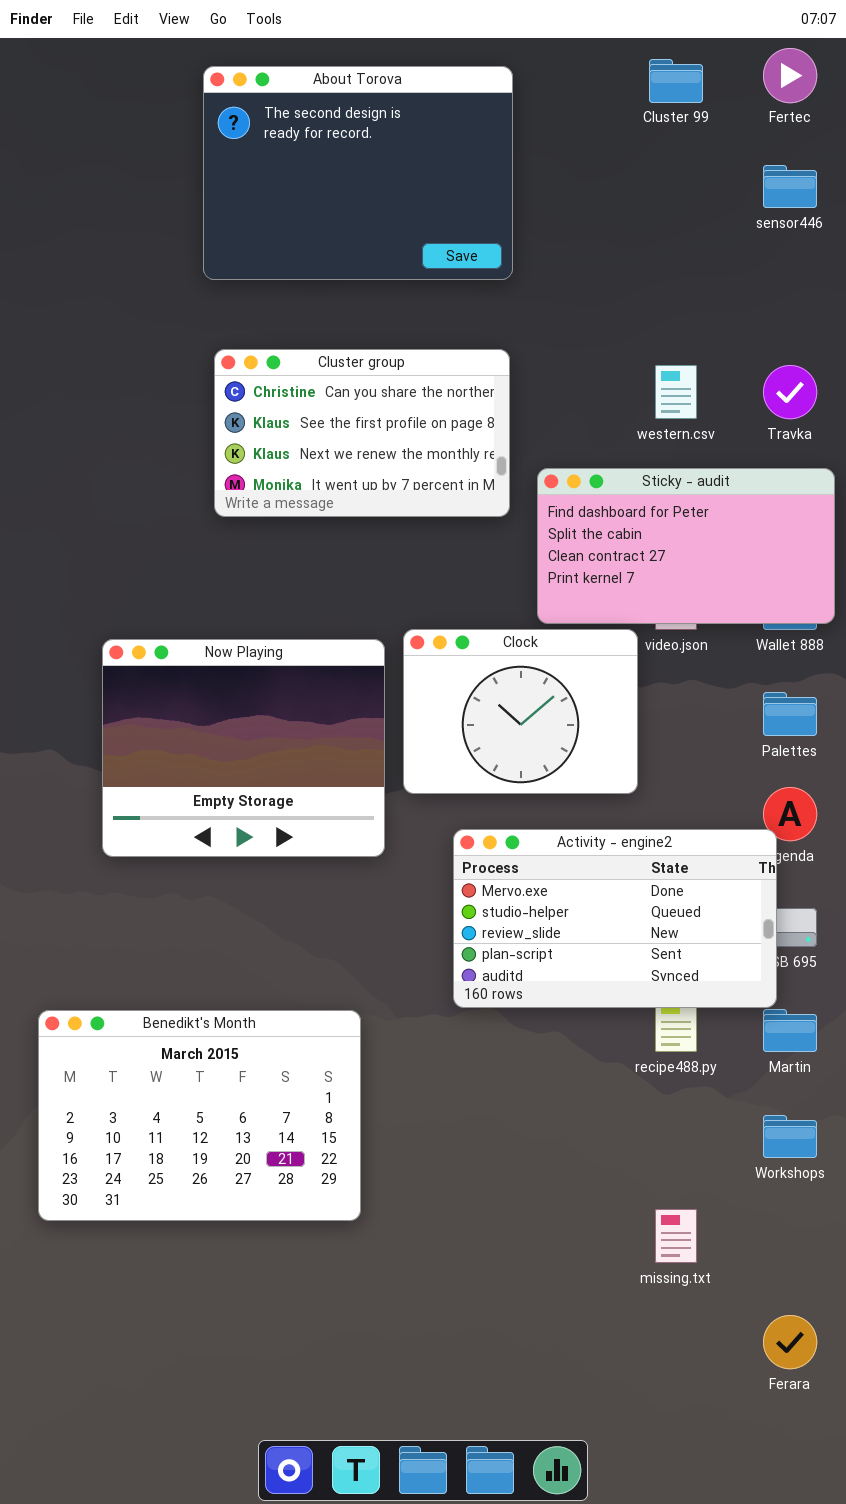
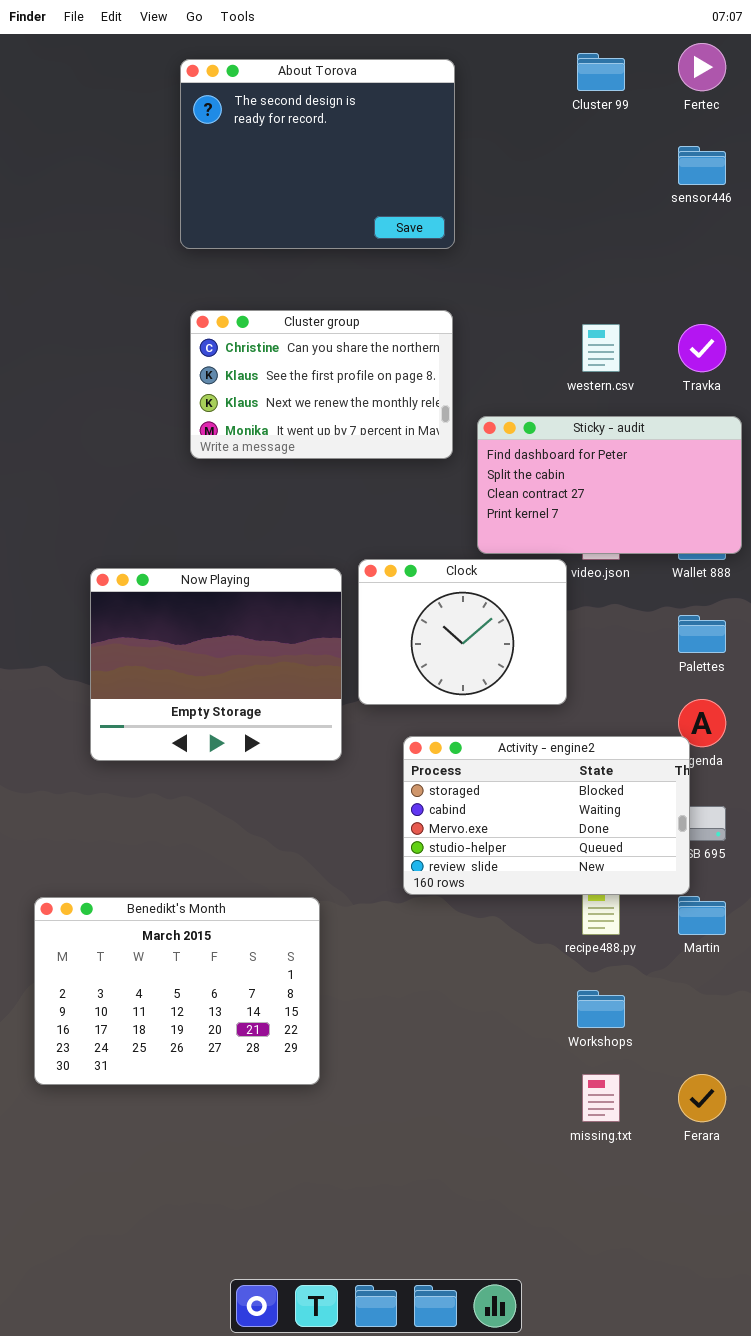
Activity - engine2: [453,829,777,1008] -> [403,736,690,895], scrolled up 2 rows
Workshops: [763,1115,817,1158] -> [577,990,625,1028], moved
Ferara: [763,1315,817,1369] -> [678,1074,726,1122], moved

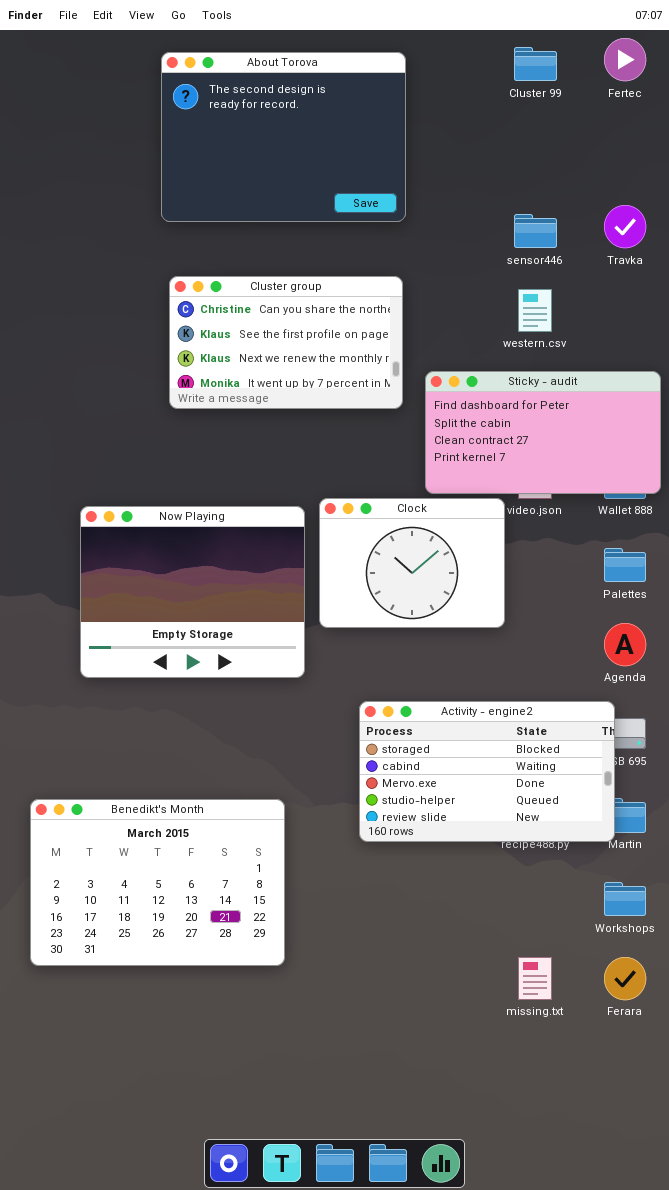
sensor446: [678,146,726,185] -> [514,214,557,248], moved
Travka: [678,324,726,372] -> [604,205,646,248], moved
Activity - engine2: [403,736,690,895] -> [359,701,615,842], moved
Workshops: [577,990,625,1028] -> [604,882,646,916], moved

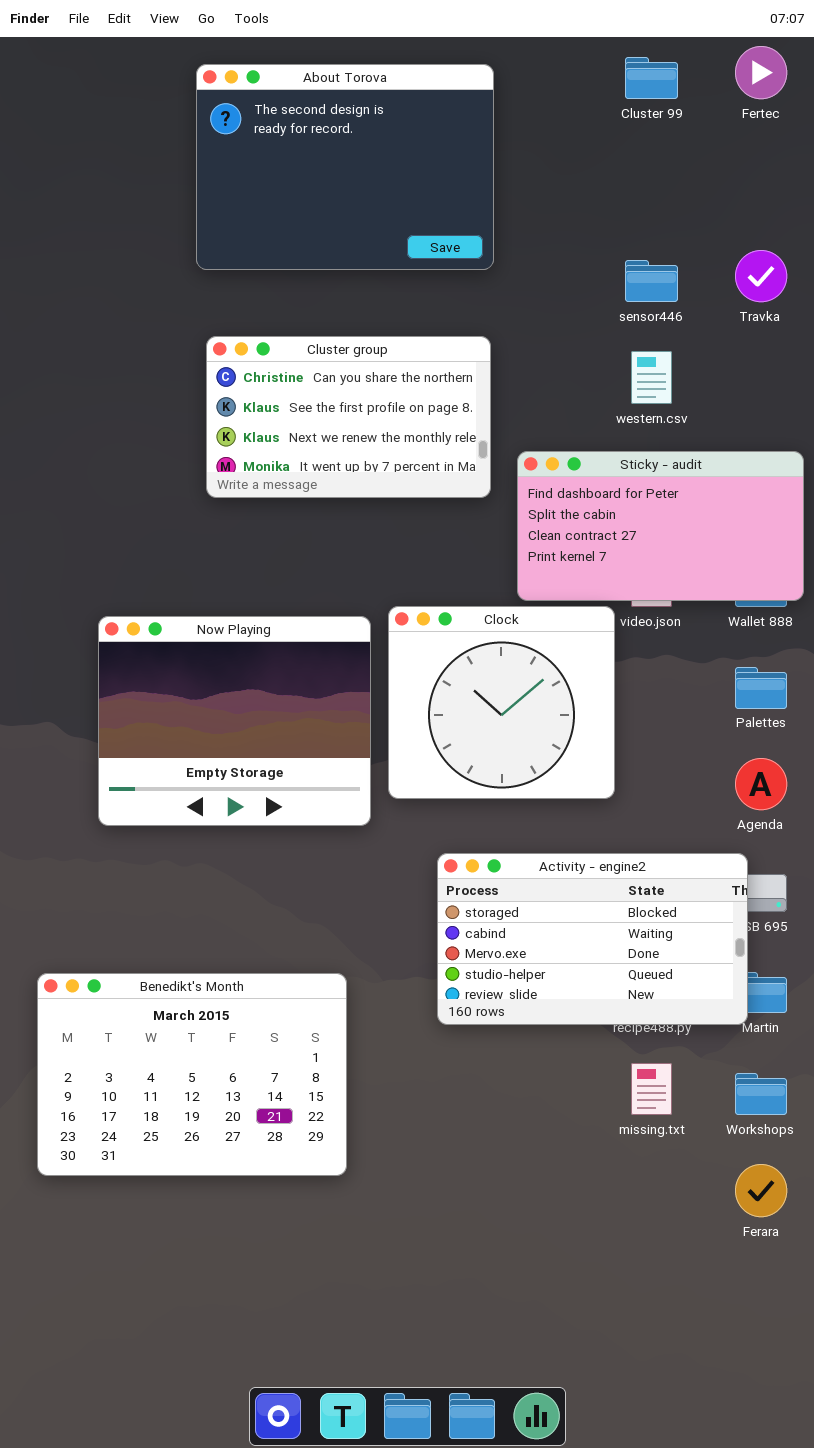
Clock: [319,498,505,628] -> [388,606,615,799], resized
missing.txt: [518,957,552,1000] -> [631,1063,672,1115], moved

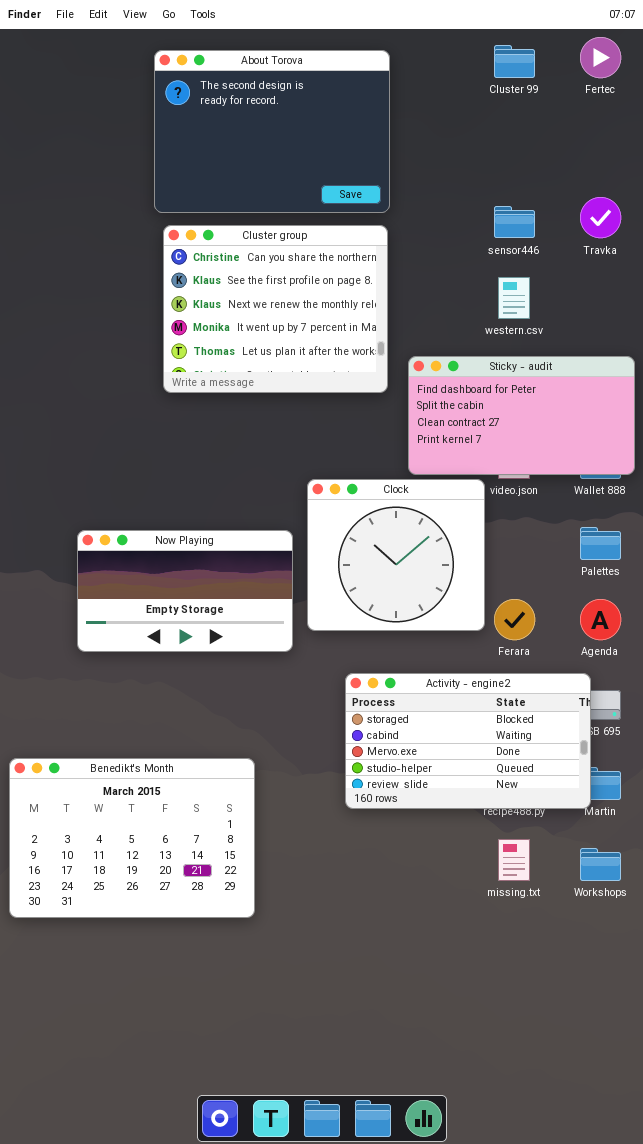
Cluster group: [206,336,491,498] -> [163,225,388,393], resized
Now Playing: [98,616,371,826] -> [77,530,293,652], resized
Benedikt's Month: [37,973,347,1176] -> [9,758,255,918], moved
Ferara: [735,1164,787,1217] -> [494,599,535,640], moved

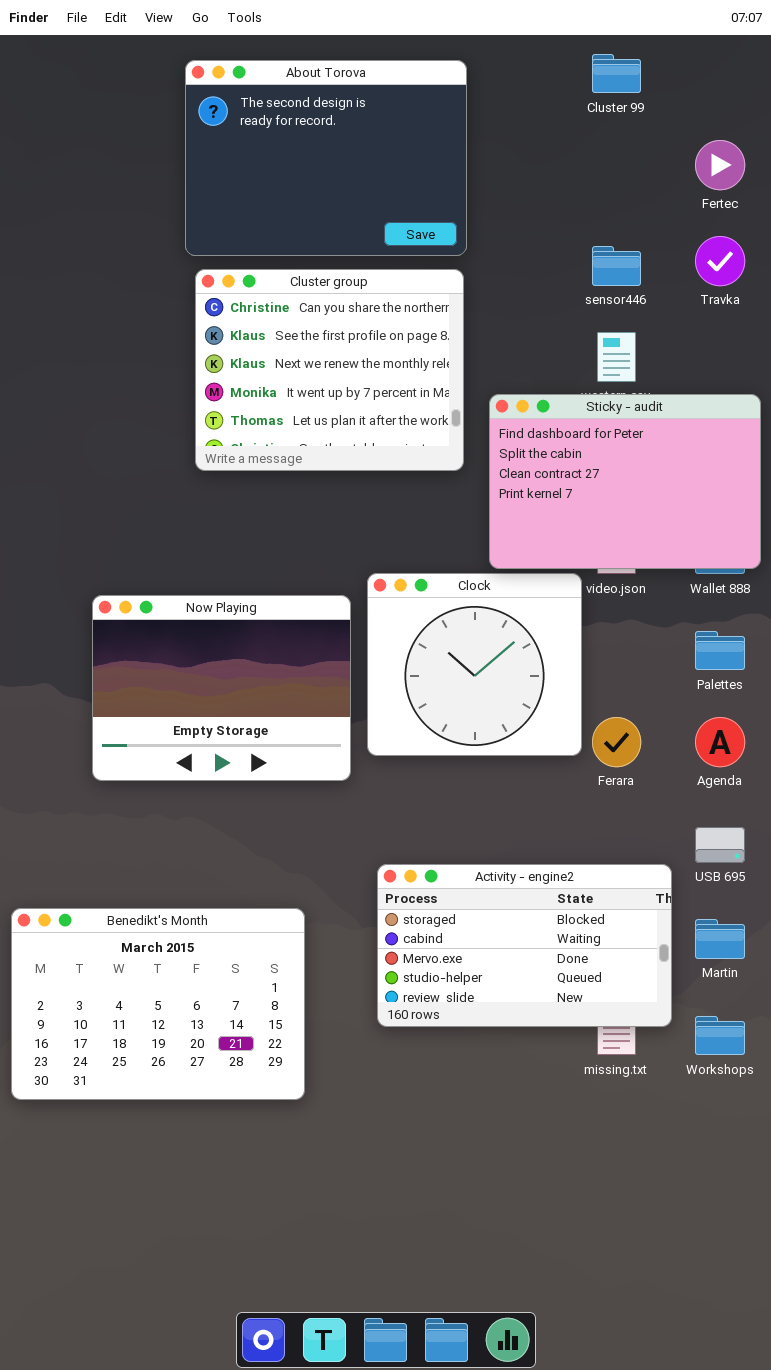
Fertec: [580,37,621,78] -> [695,140,745,190], moved
Sticky - audit: [408,356,635,475] -> [489,394,761,569], resized
Now Playing: [77,530,293,652] -> [92,595,351,781], resized
Activity - engine2: [345,673,591,809] -> [377,864,672,1027], moved

